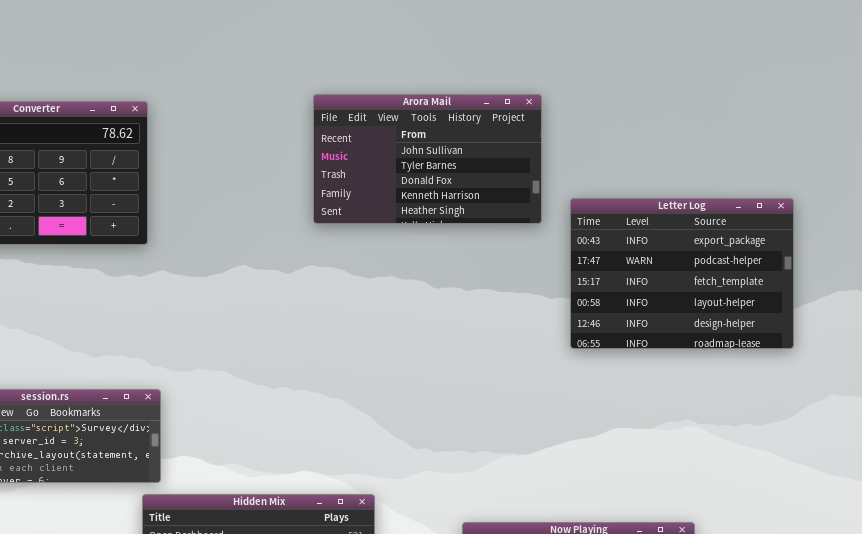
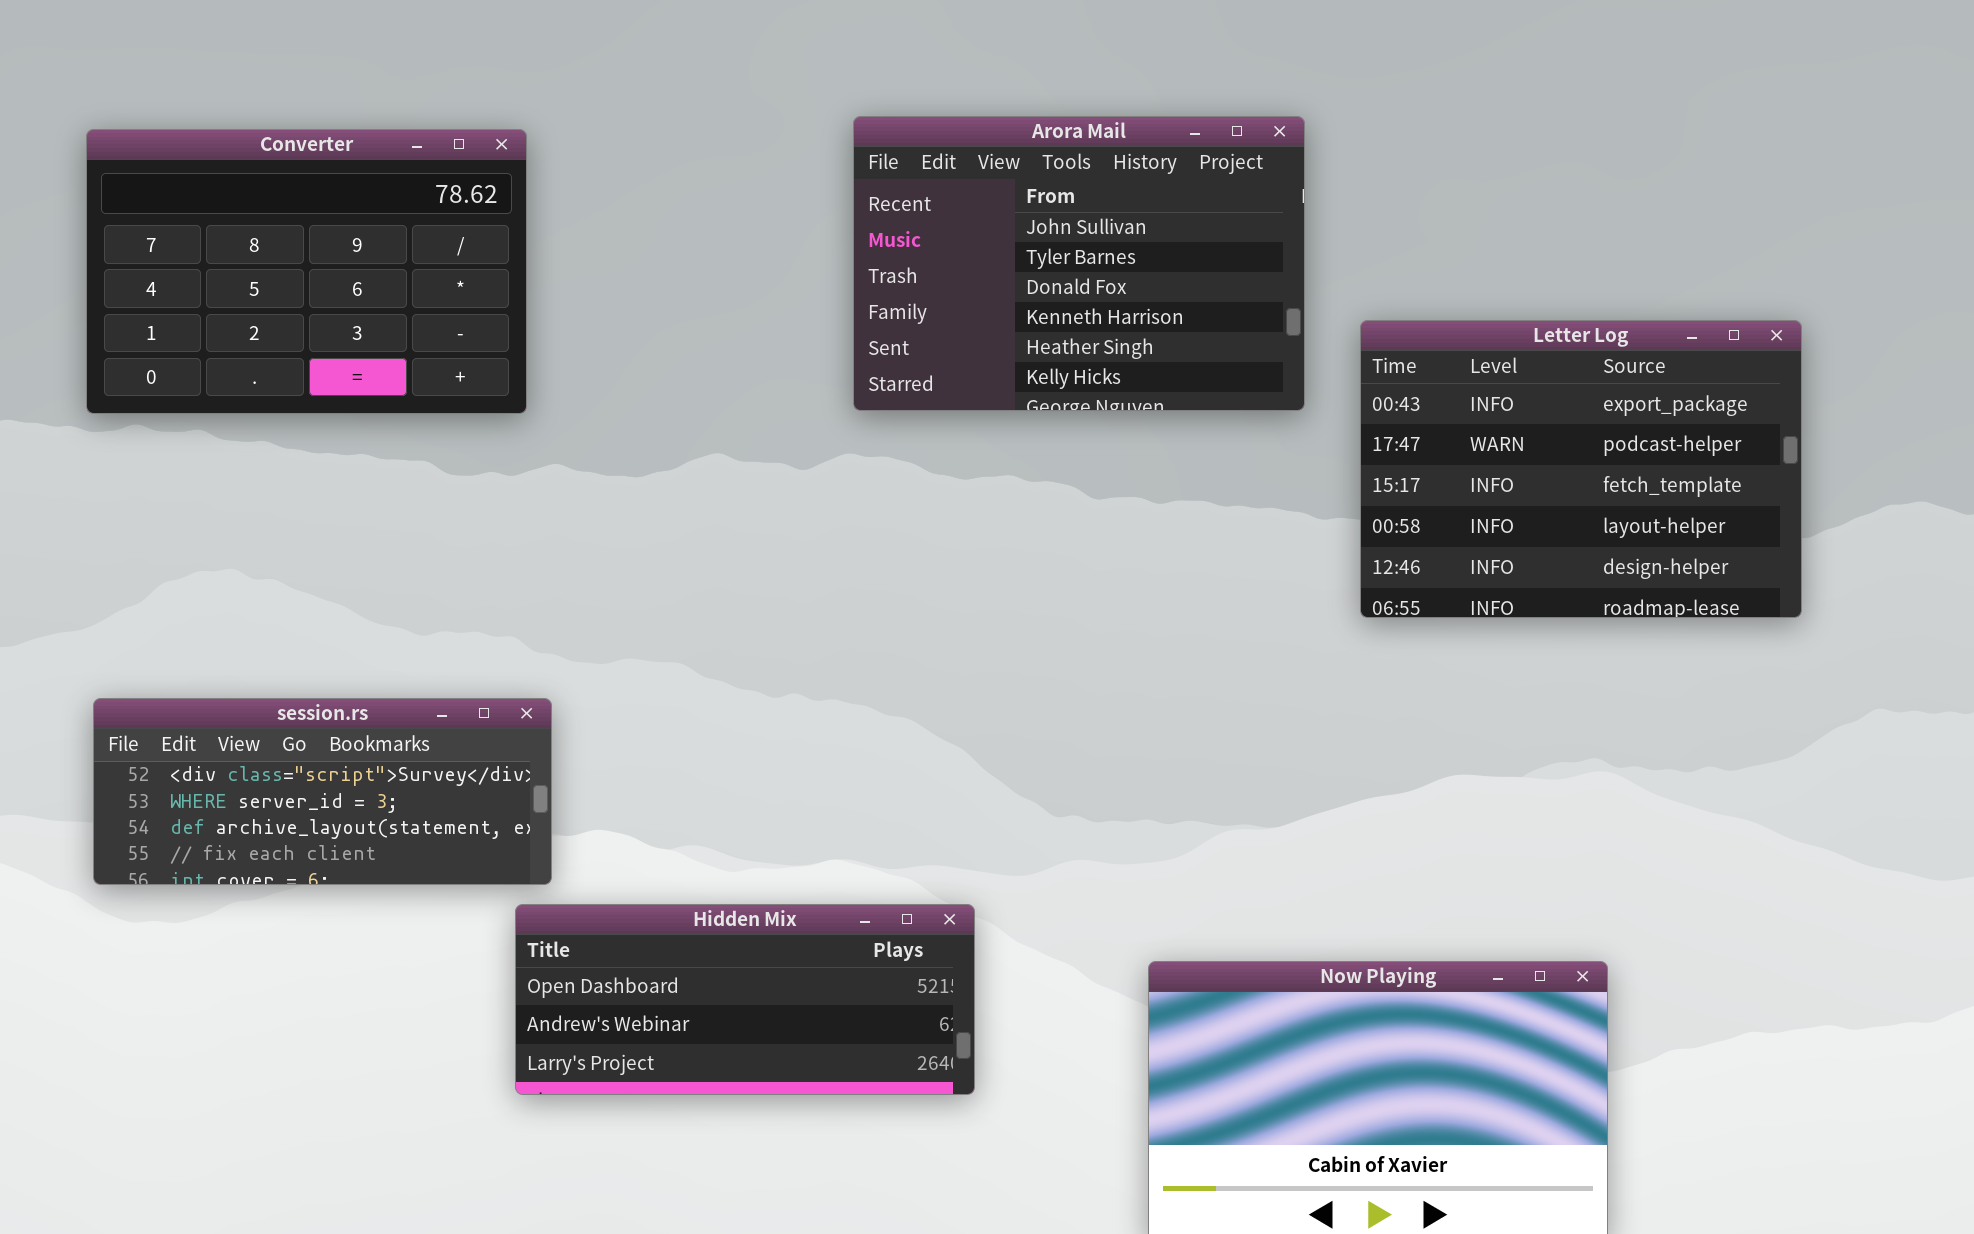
Arora Mail: [313,94,542,224] -> [853,116,1305,411], resized

